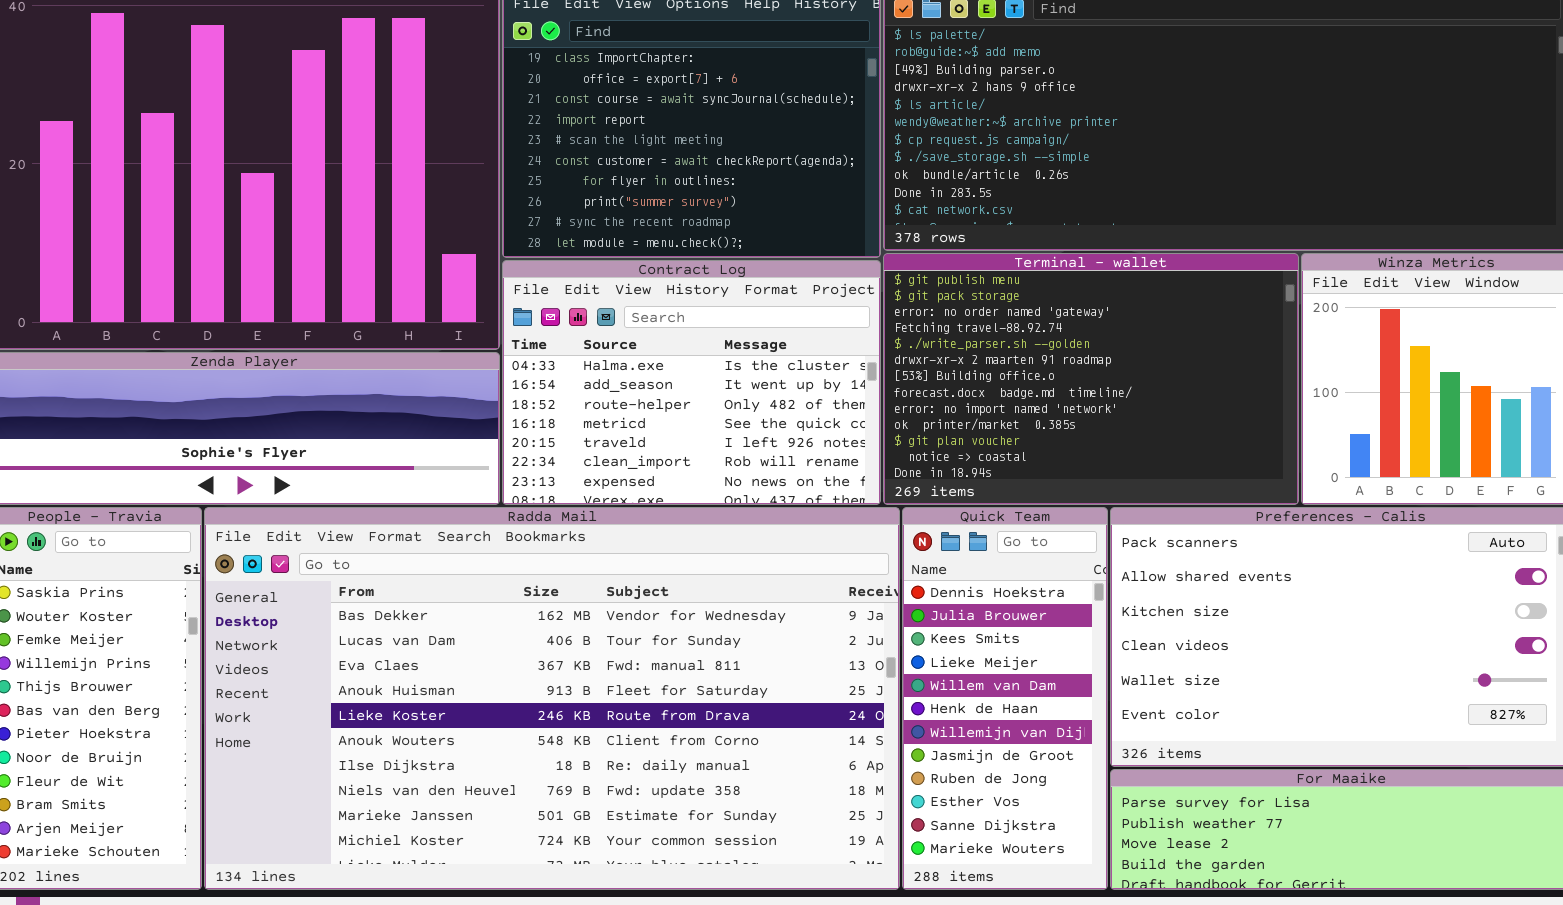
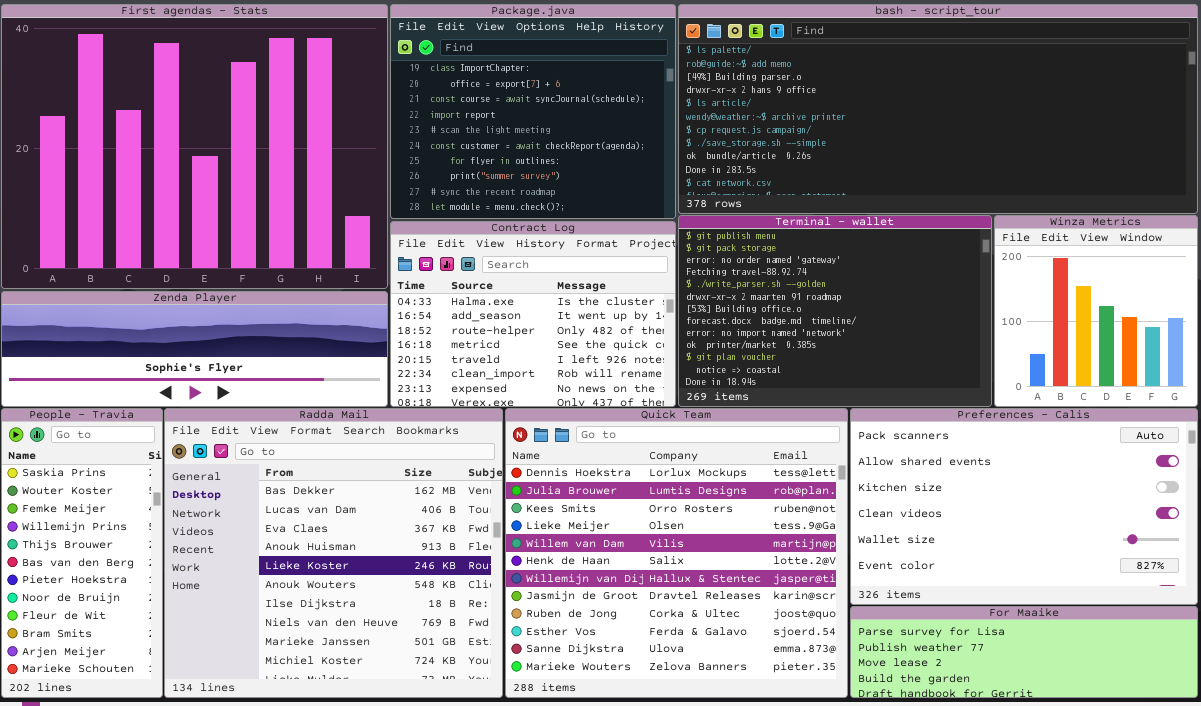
Radda Mail: [204,507,900,890] -> [164,408,503,698], resized
Quick Team: [902,507,1108,890] -> [505,408,848,698], resized

